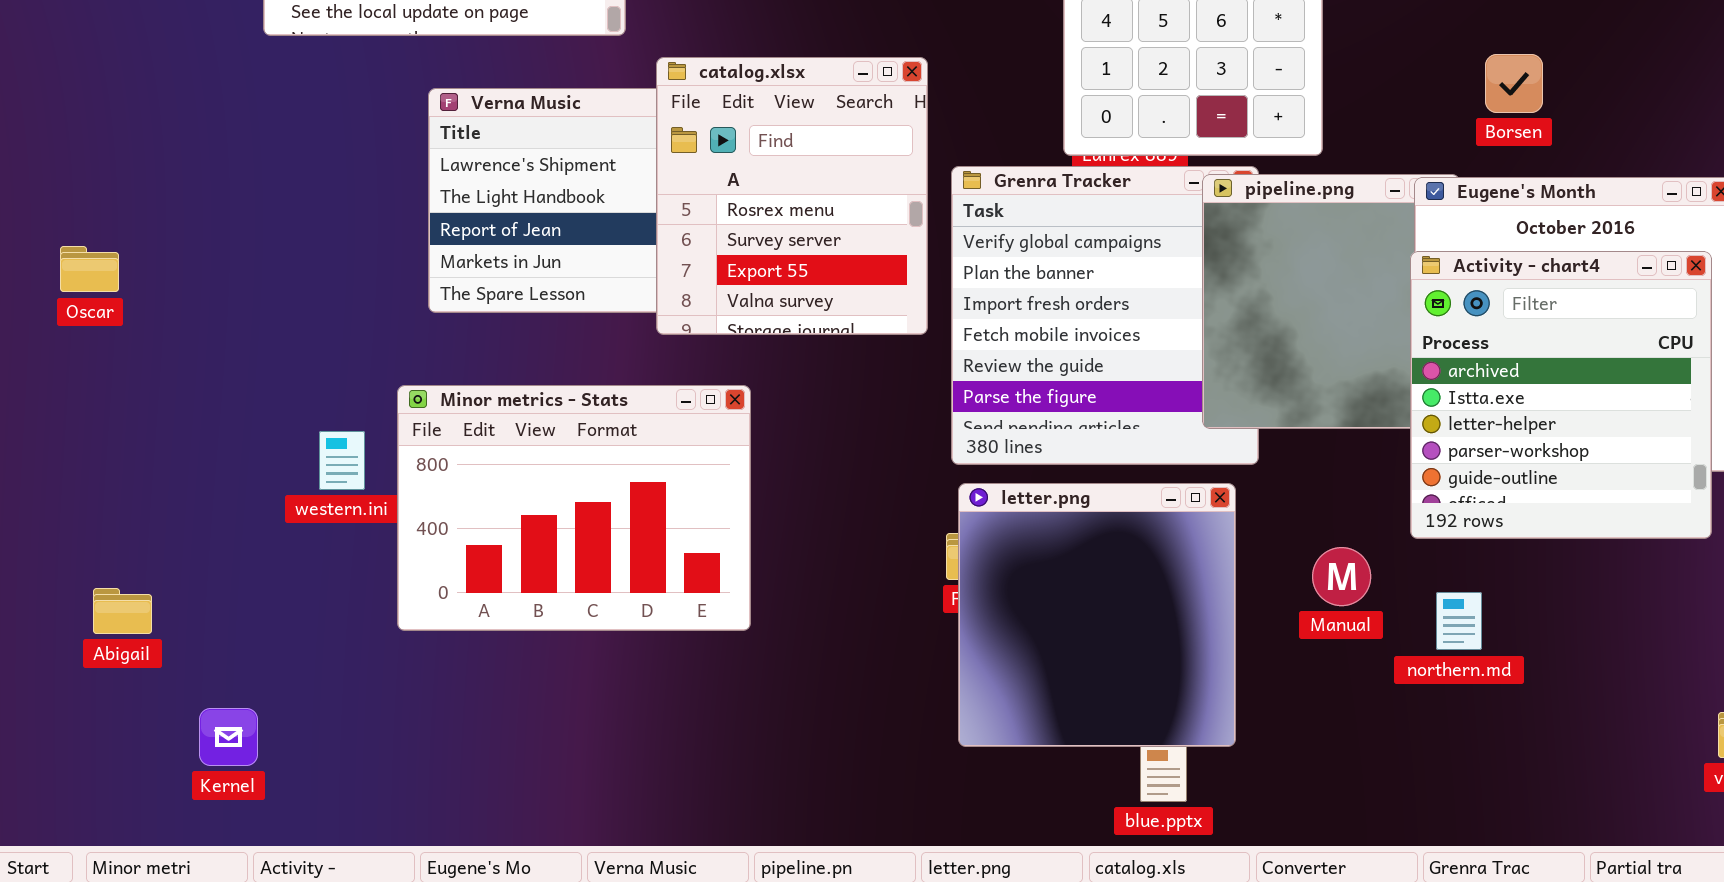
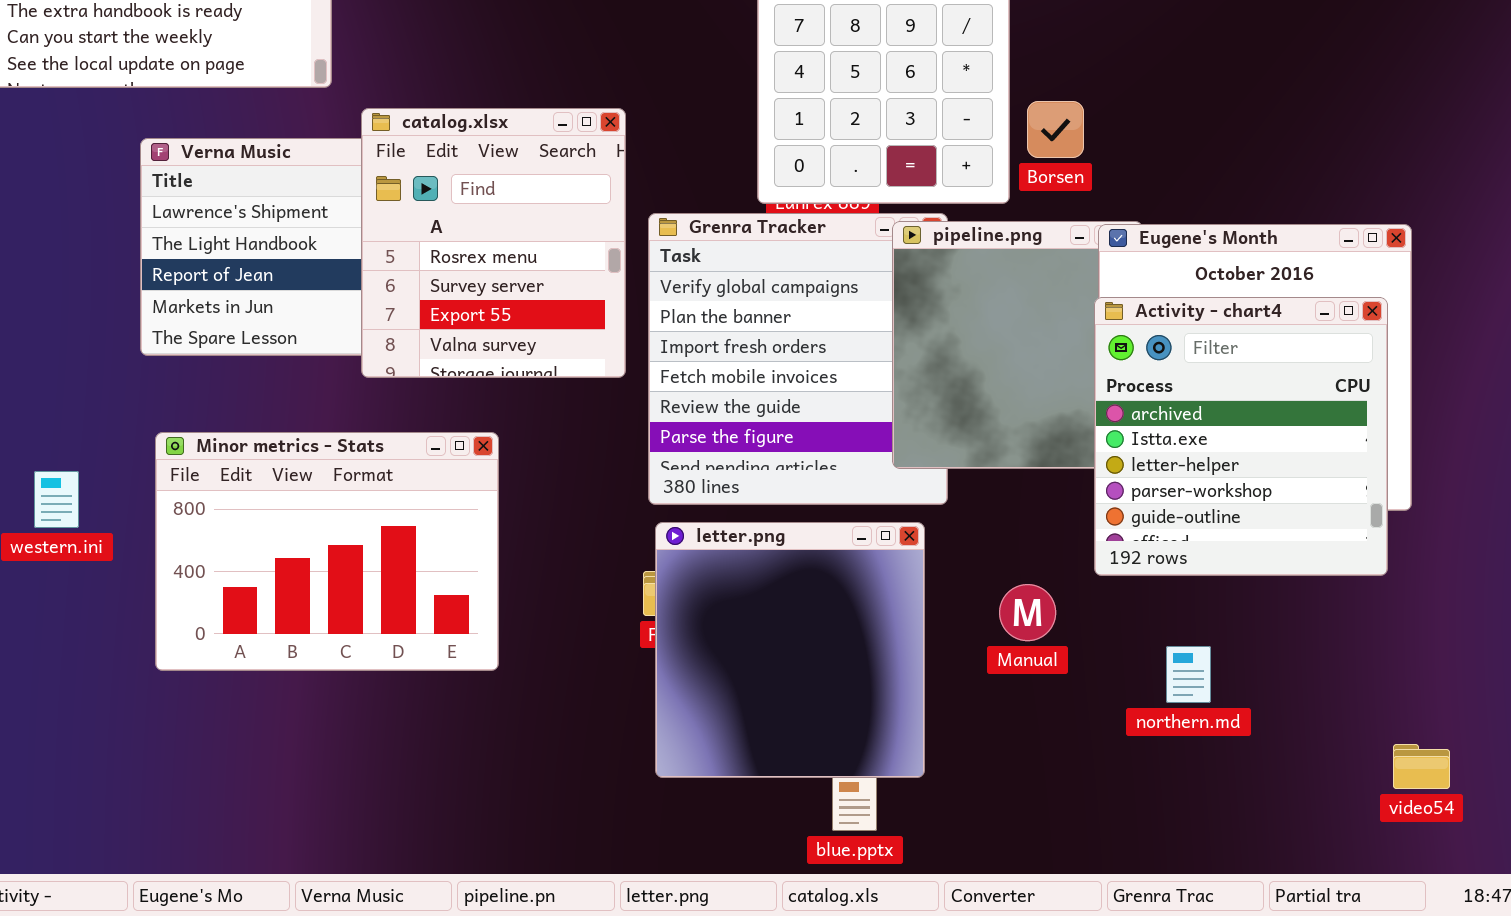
Borsen: [1485,54,1543,113] -> [1027,101,1084,158], moved
Minor metrics - Stats: [397,385,751,631] -> [155,432,499,671], moved
northern.md: [1436,592,1482,650] -> [1166,646,1211,703], moved

